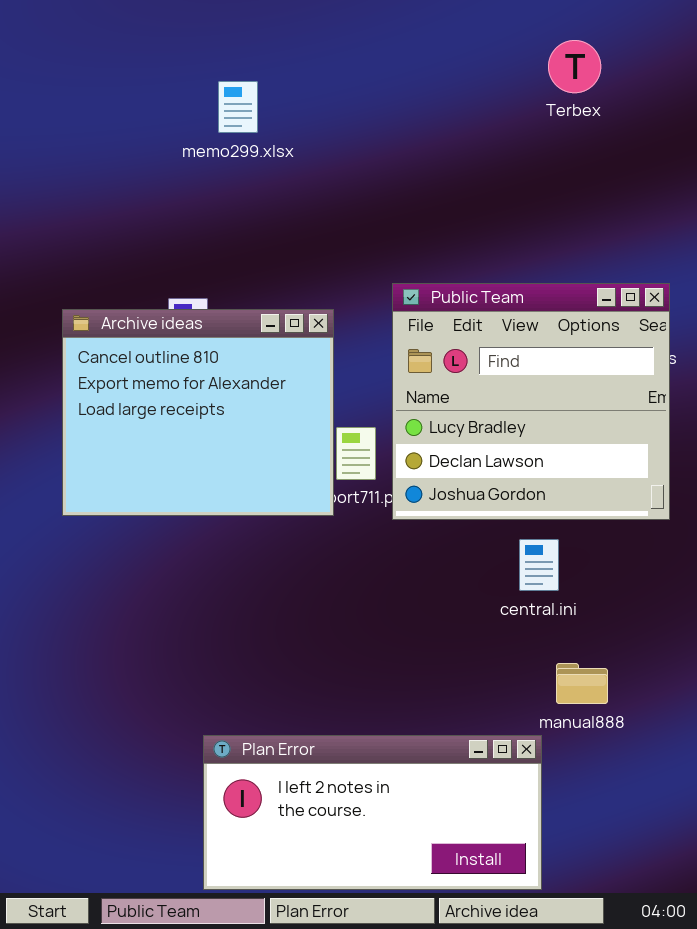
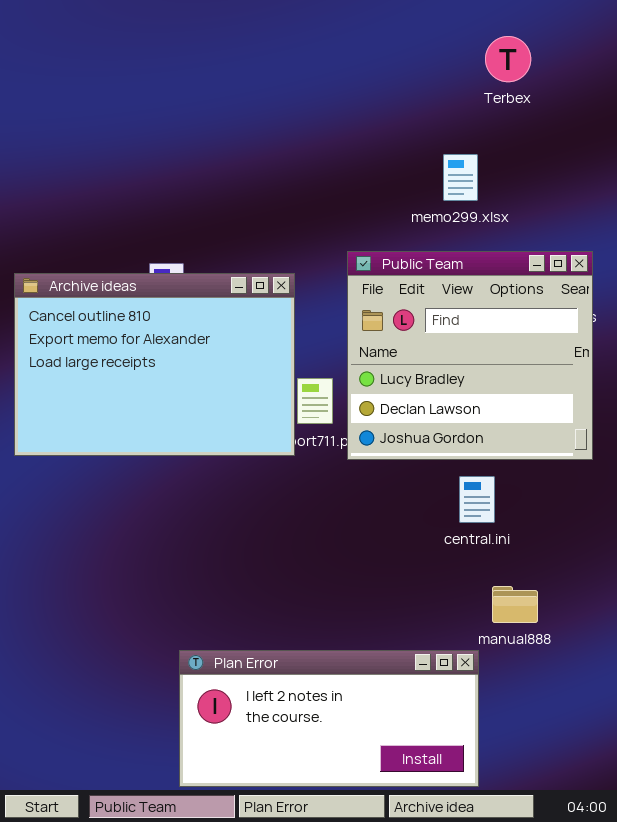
memo299.xlsx: [218,81,258,133] -> [443,154,478,201], moved
Archive ideas: [62,309,334,516] -> [14,273,295,456], resized

